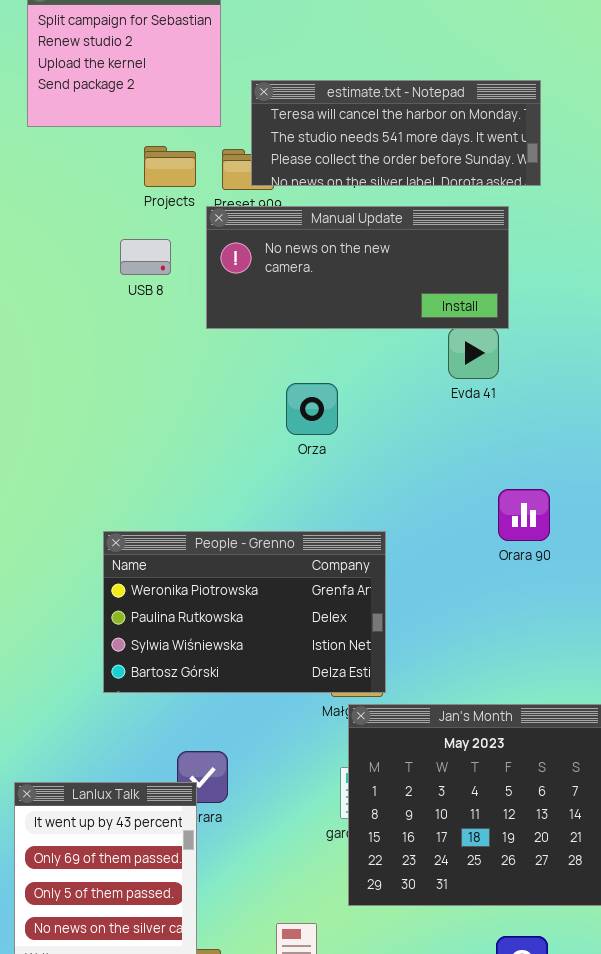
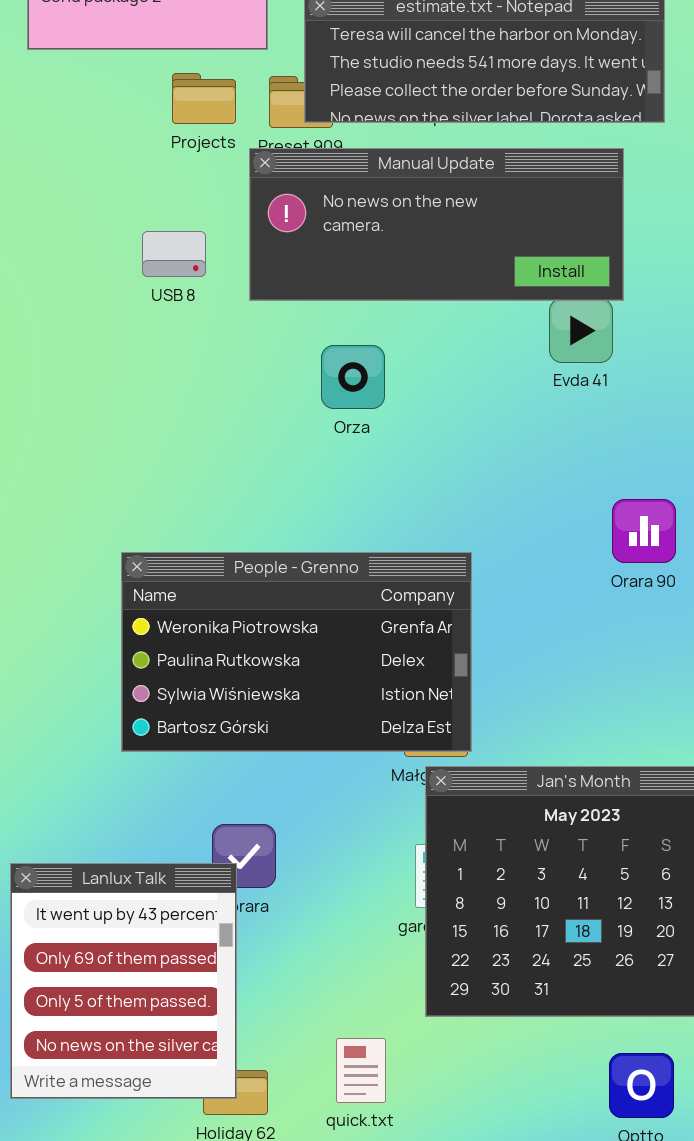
USB 8: [120,239,171,275] -> [142,231,206,277], moved
Orza: [286,383,338,435] -> [321,345,385,409], moved

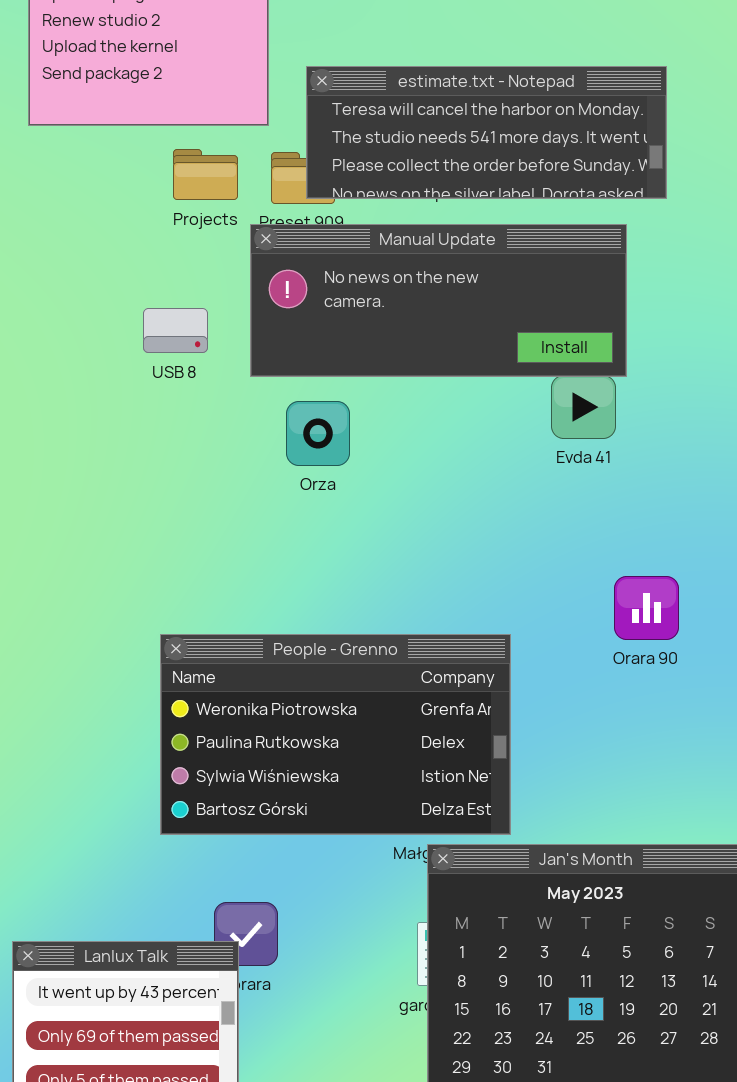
Orza: [321,345,385,409] -> [286,401,350,466], moved
People - Grenno: [121,552,472,752] -> [160,634,511,835], moved

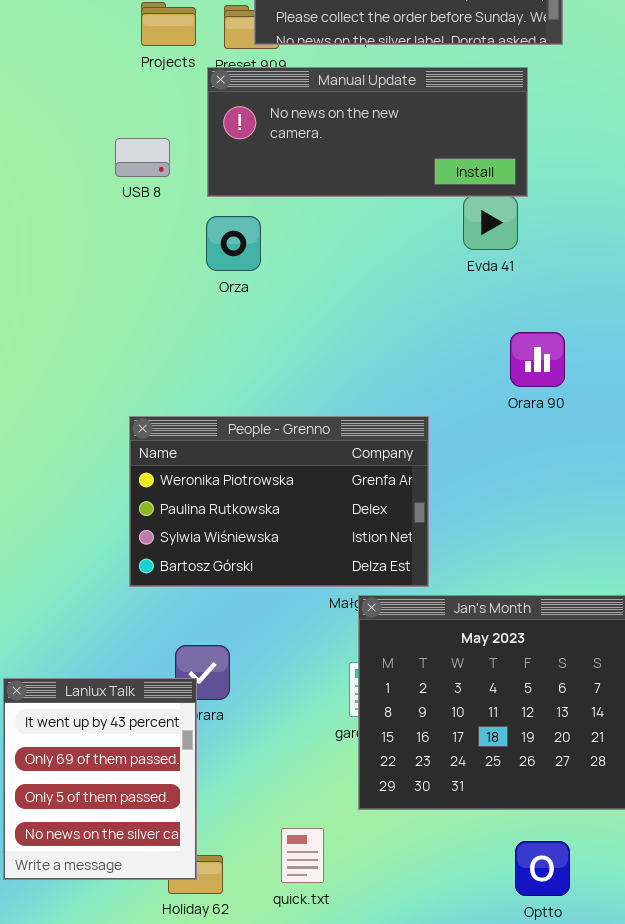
Orza: [286,401,350,466] -> [206,216,261,271], moved
Orara 90: [614,576,679,640] -> [510,332,565,387], moved

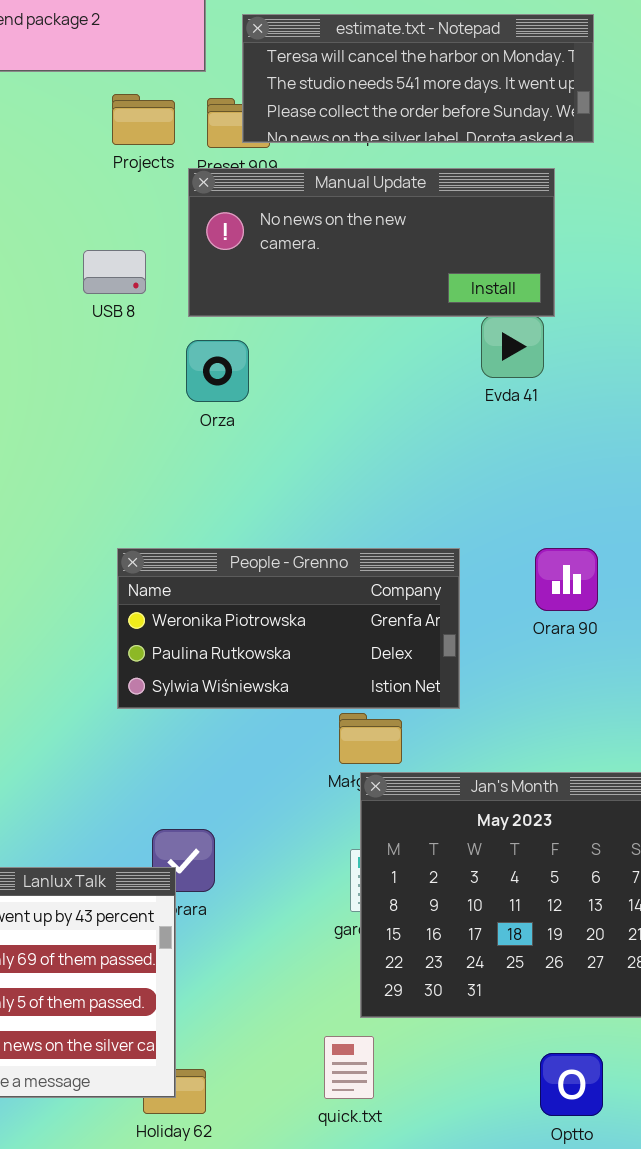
Orara 90: [510,332,565,387] -> [535,548,598,611], moved
People - Grenno: [129,416,429,587] -> [117,548,460,709], moved, resized
quick.txt: [281,828,324,883] -> [324,1036,374,1099], moved

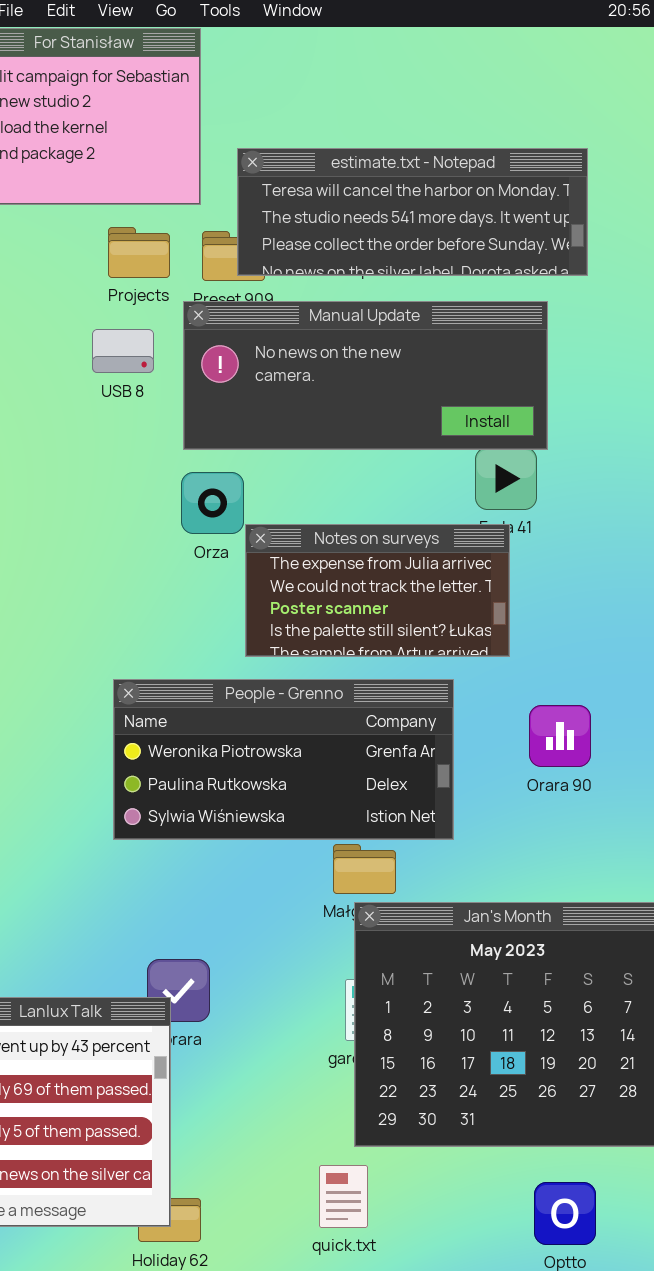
USB 8: [83,250,146,294] -> [92,329,154,373], moved
Notes on surveys: none -> [245,524,510,657], opened
Orara 90: [535,548,598,611] -> [529,705,591,767], moved

